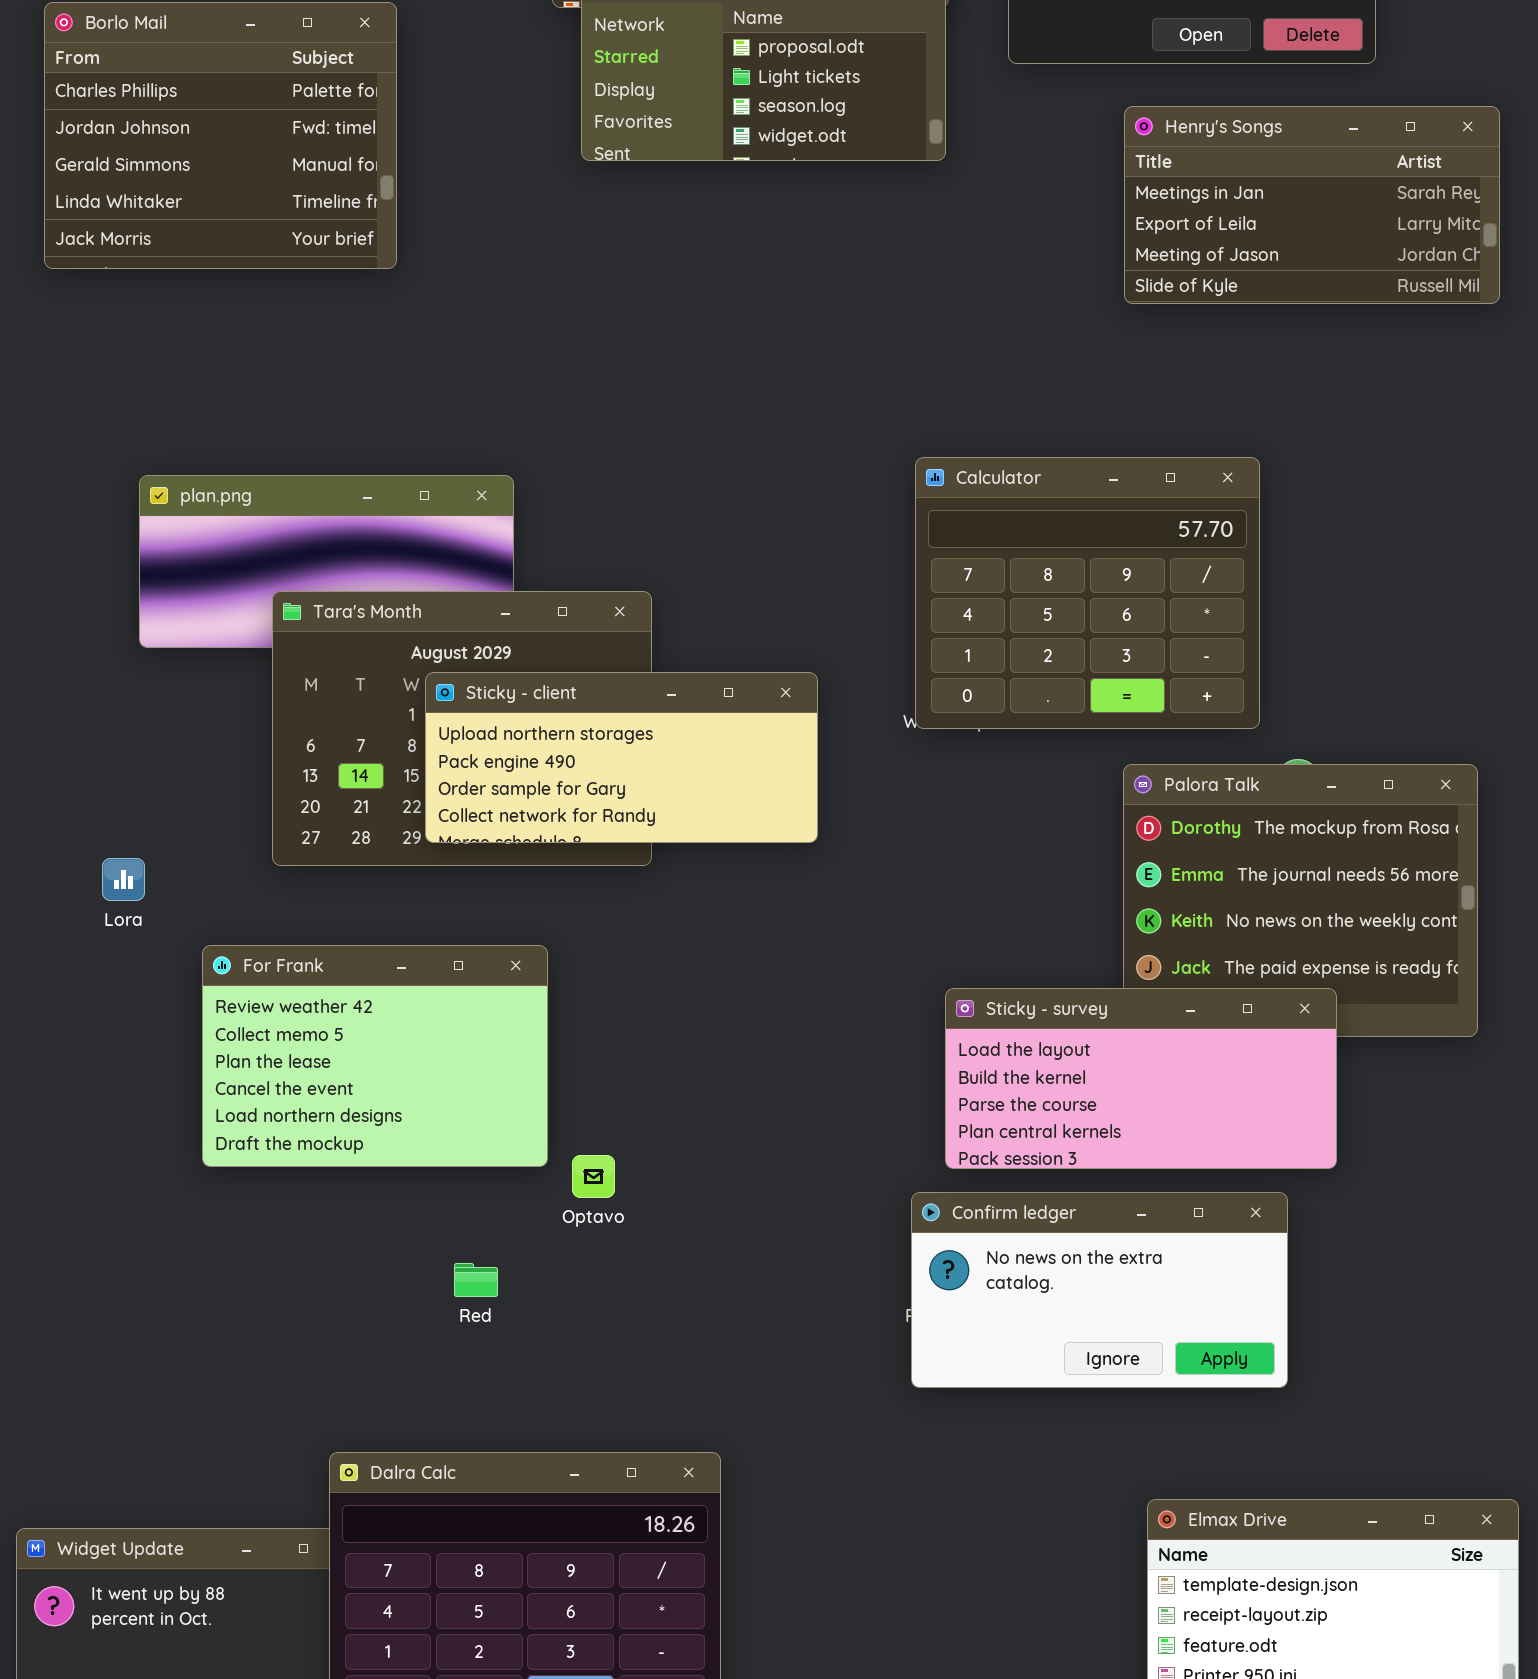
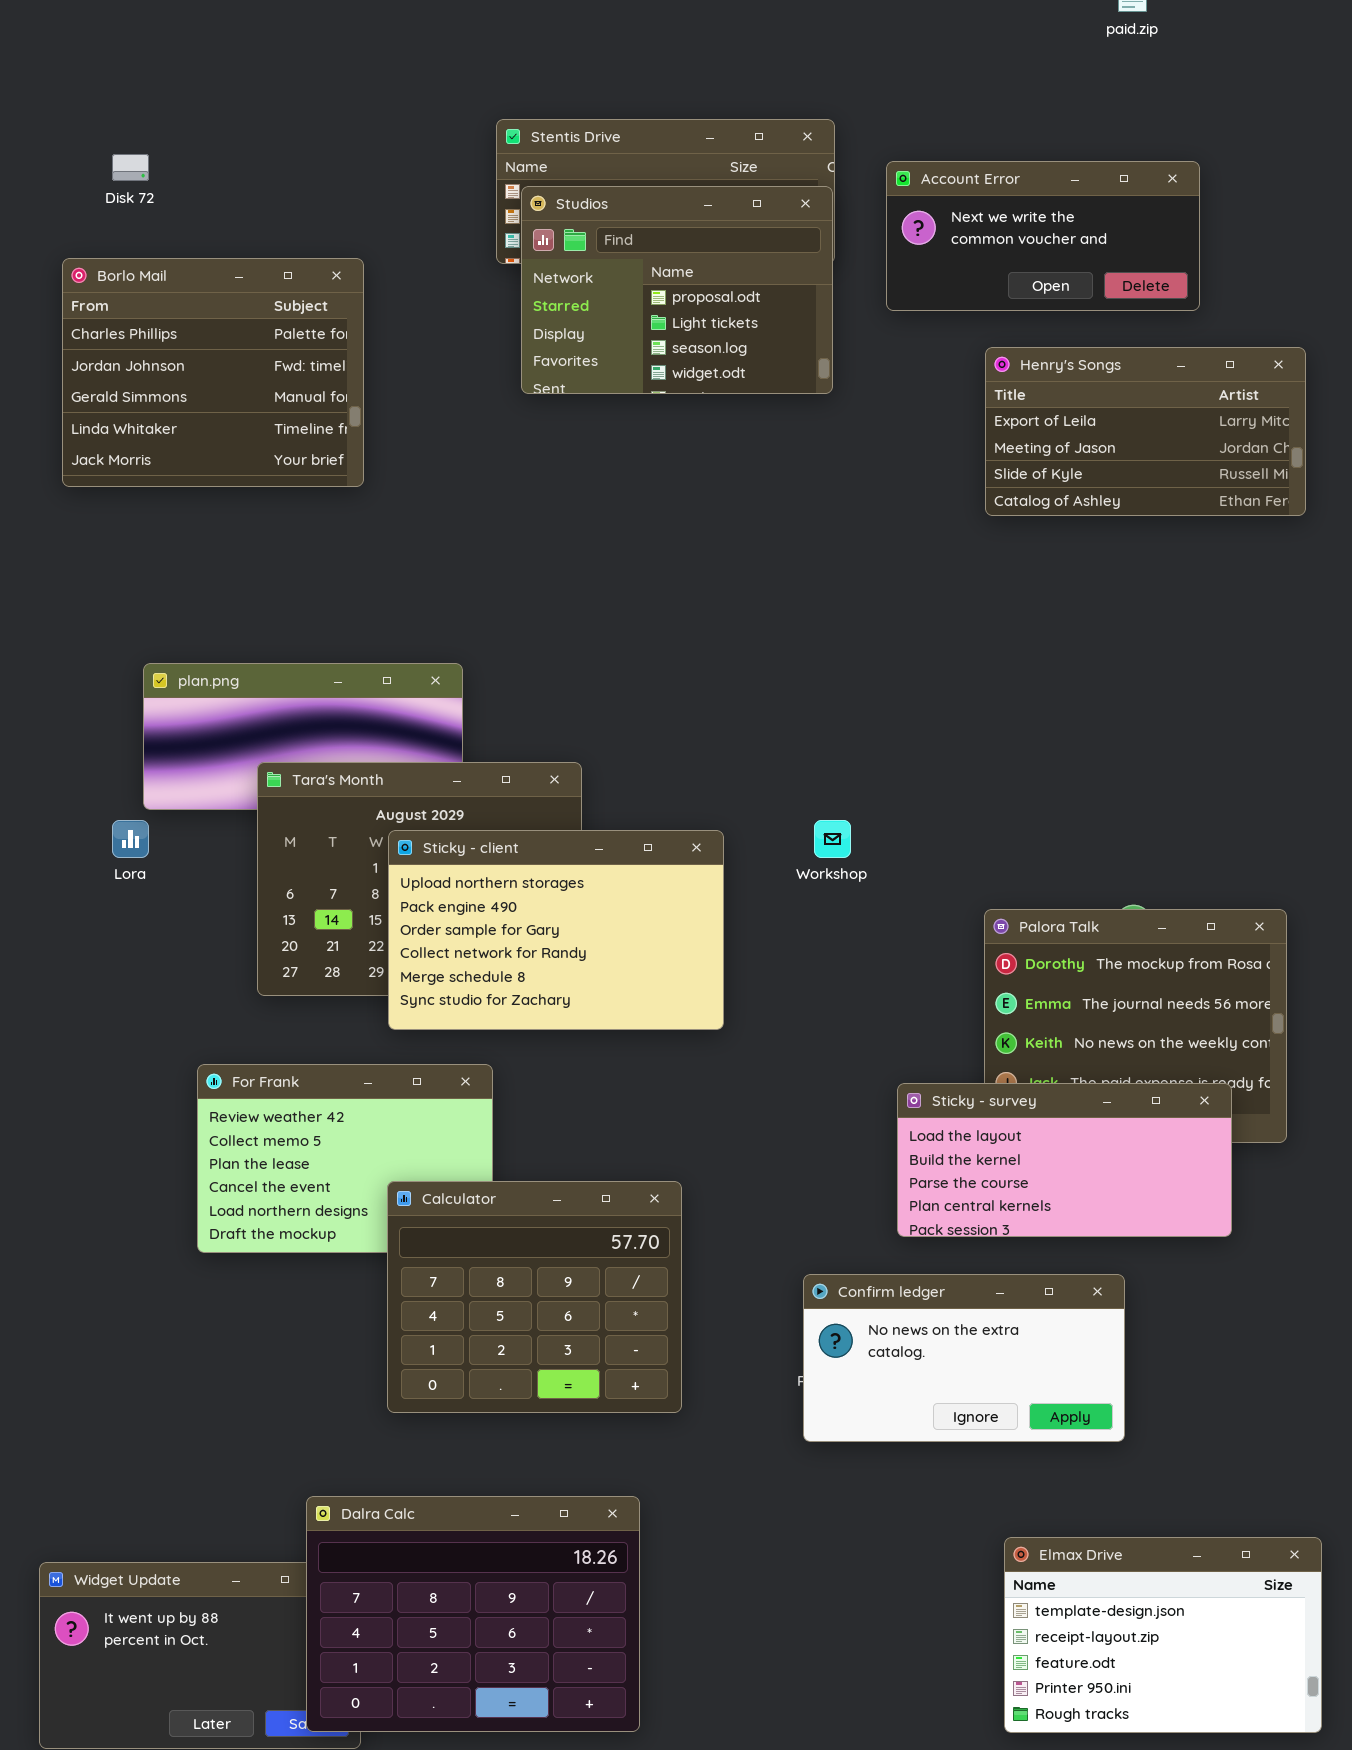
Henry's Songs: [1124,106,1500,304] -> [985,347,1306,516], scrolled down 1 row
Calculator: [915,457,1260,729] -> [387,1181,682,1413], moved
Sticky - client: [425,672,818,843] -> [388,830,724,1030], resized
Lora: [102,858,145,901] -> [112,820,149,858], moved
Sticky - survey: [945,988,1337,1169] -> [897,1083,1232,1237], moved

